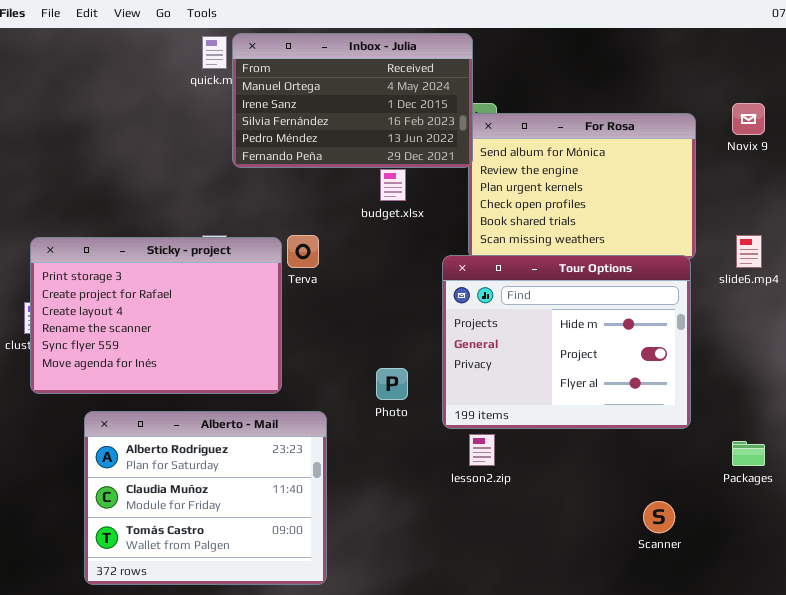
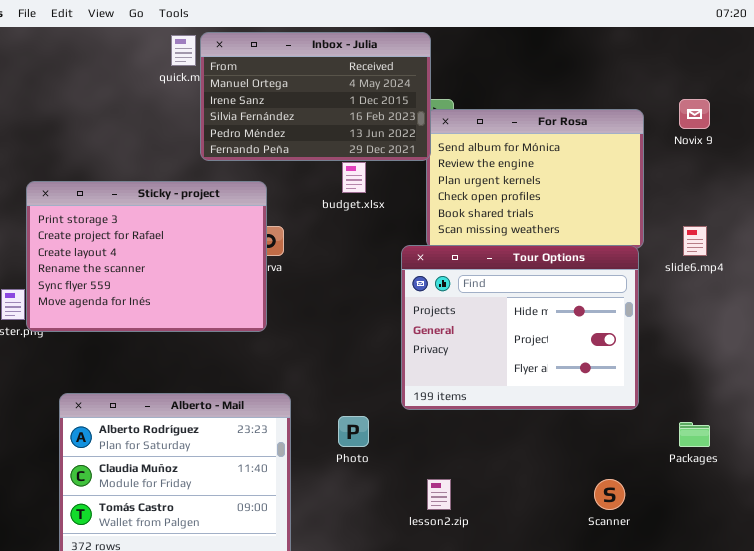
Sticky - project: [30,237,282,394] -> [26,181,267,332], moved
Photo: [376,368,408,400] -> [338,416,369,447], moved
lesson2.zip: [469,434,495,466] -> [427,479,451,510], moved

